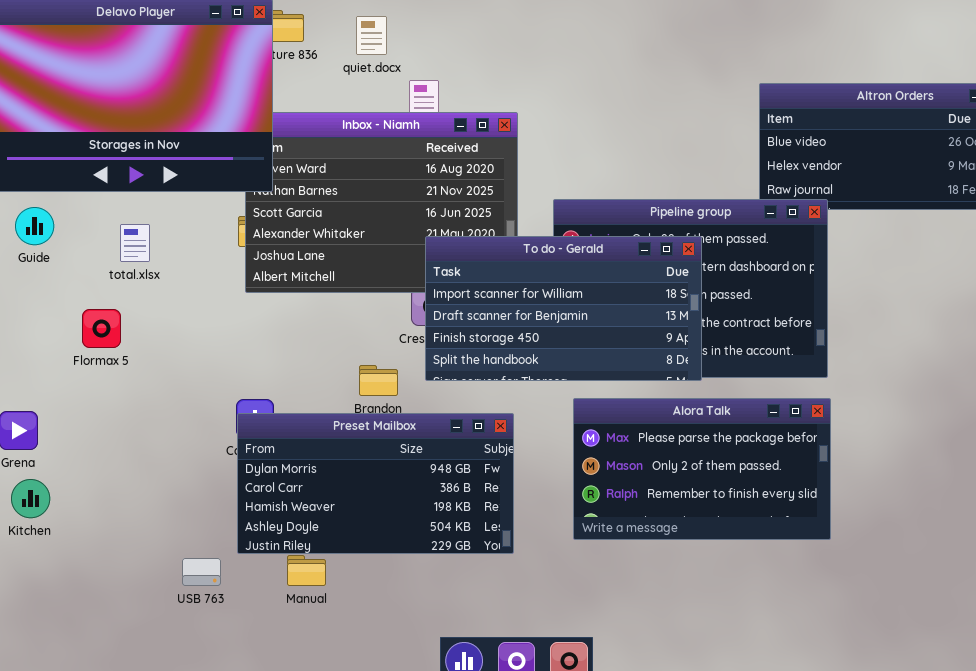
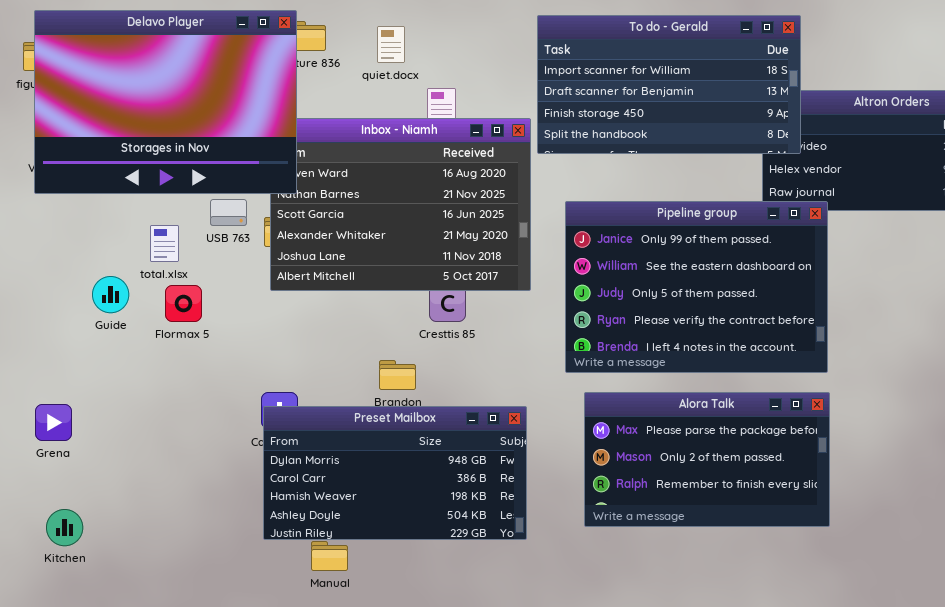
Guide: [15,207,54,245] -> [92,276,129,313], moved
To do - Gerald: [425,236,702,381] -> [537,15,801,154], moved
Flormax 5: [82,309,121,348] -> [165,285,202,322], moved
Kitchen: [11,479,50,518] -> [46,509,83,546], moved
USB 763: [182,558,221,586] -> [210,199,247,226], moved

